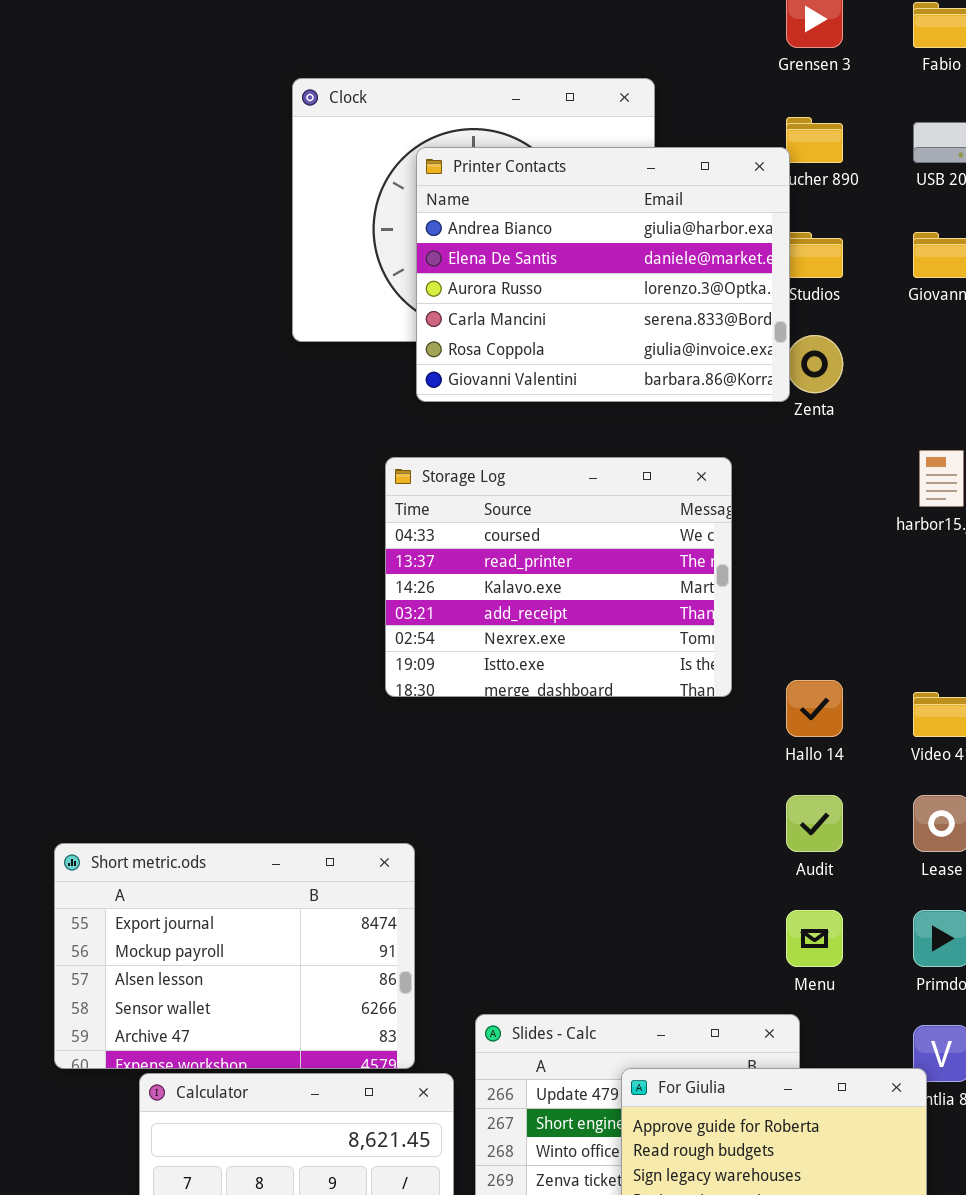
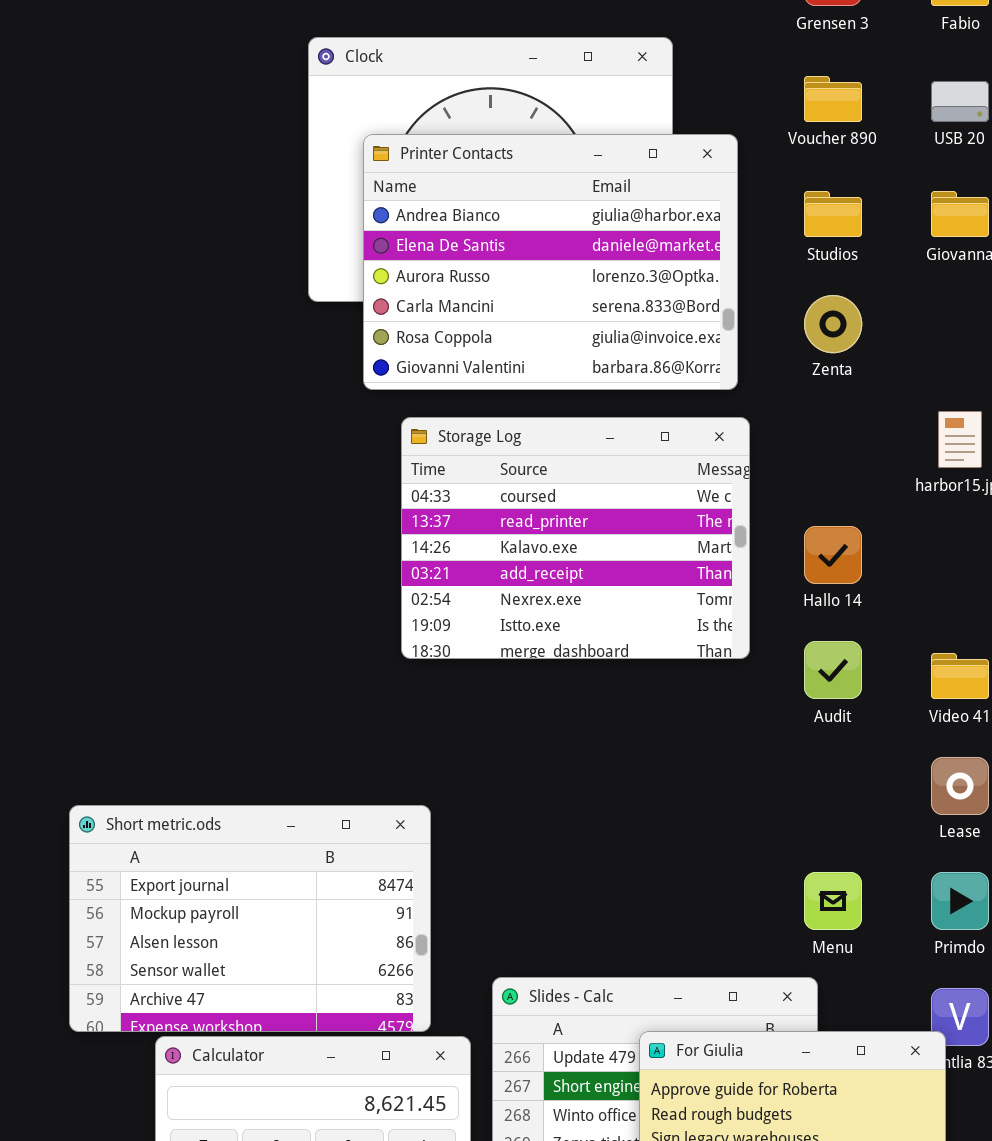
Printer Contacts: [416,147,790,402] -> [363,134,738,390], moved
Hallo 14: [786,680,843,737] -> [804,526,862,584], moved
Audit: [786,795,843,852] -> [804,641,862,699], moved

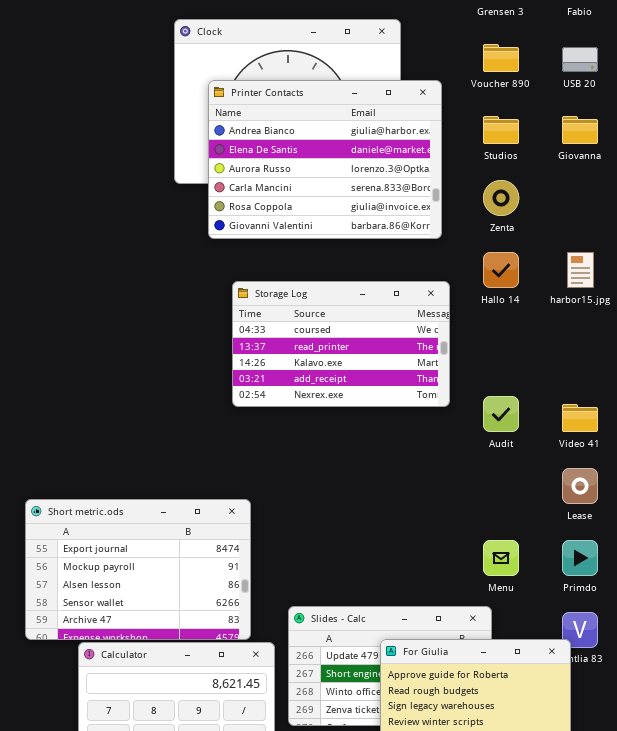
Storage Log: [401,417,750,659] -> [232,281,450,407], resized
Hallo 14: [804,526,862,584] -> [483,252,519,288], moved

